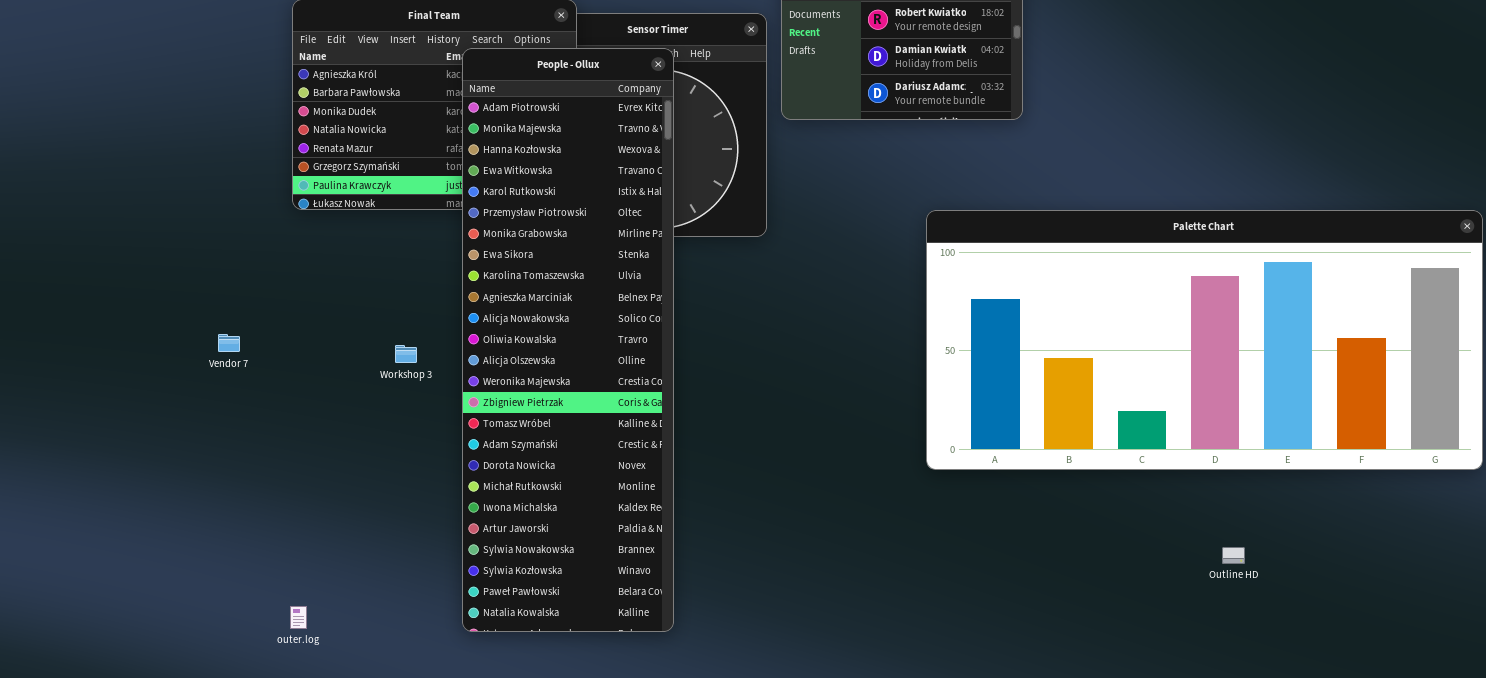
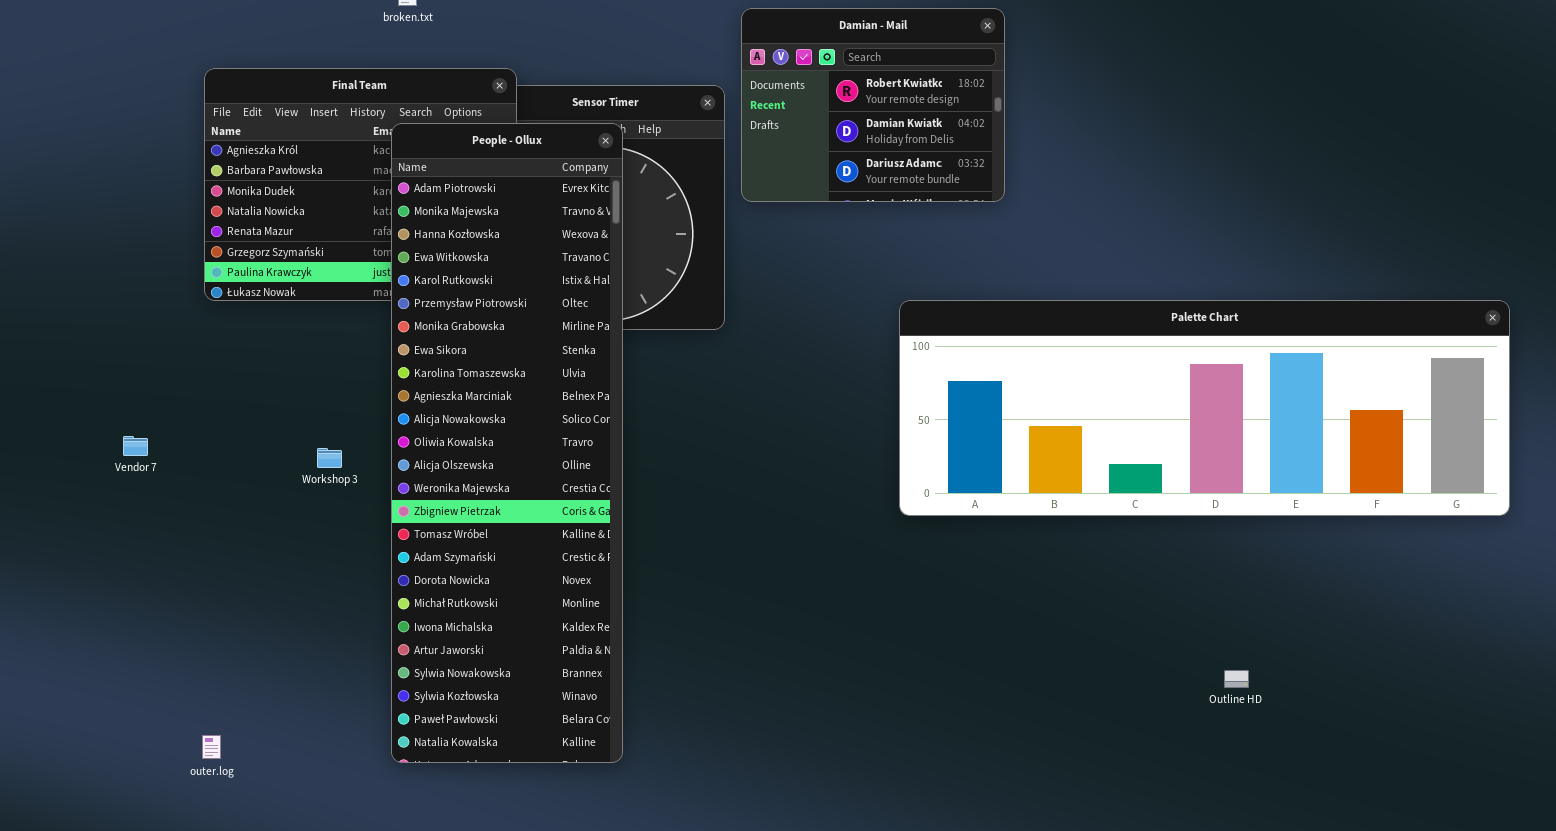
Palette Chart: [926,210,1483,470] -> [899,300,1510,516], resized

